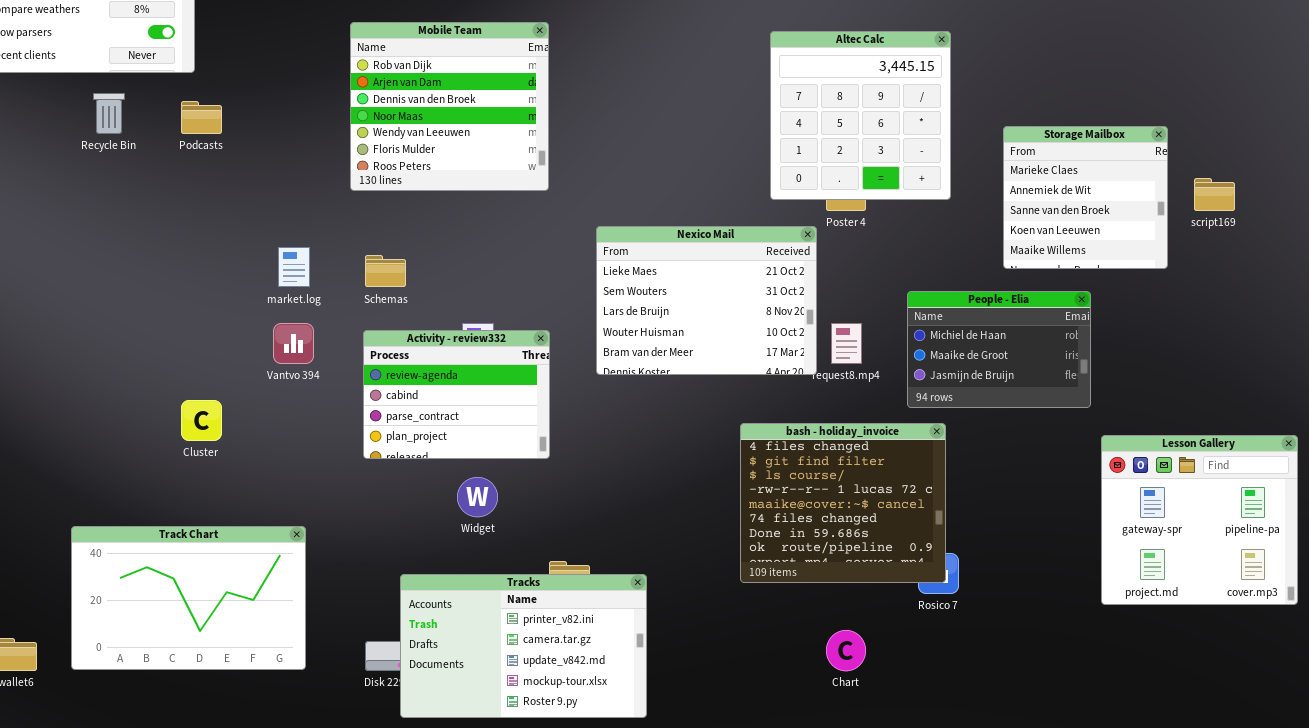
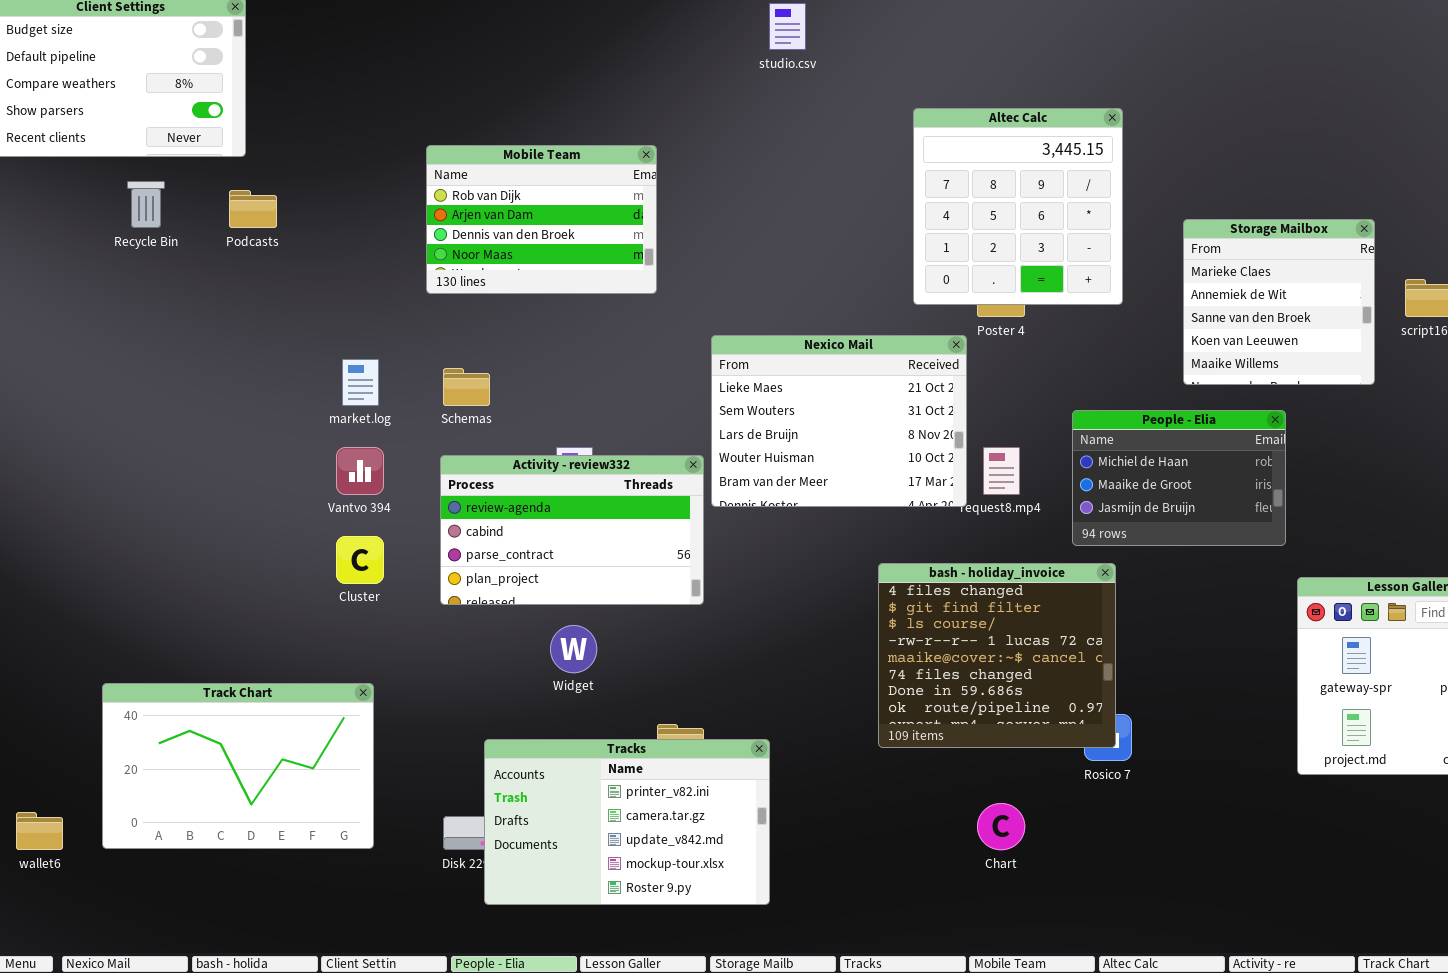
Mobile Team: [350,22,549,191] -> [426,145,657,294], resized
Activity - review332: [363,330,550,459] -> [440,455,704,605], resized
Cluster: [181,400,222,441] -> [336,536,384,584], moved

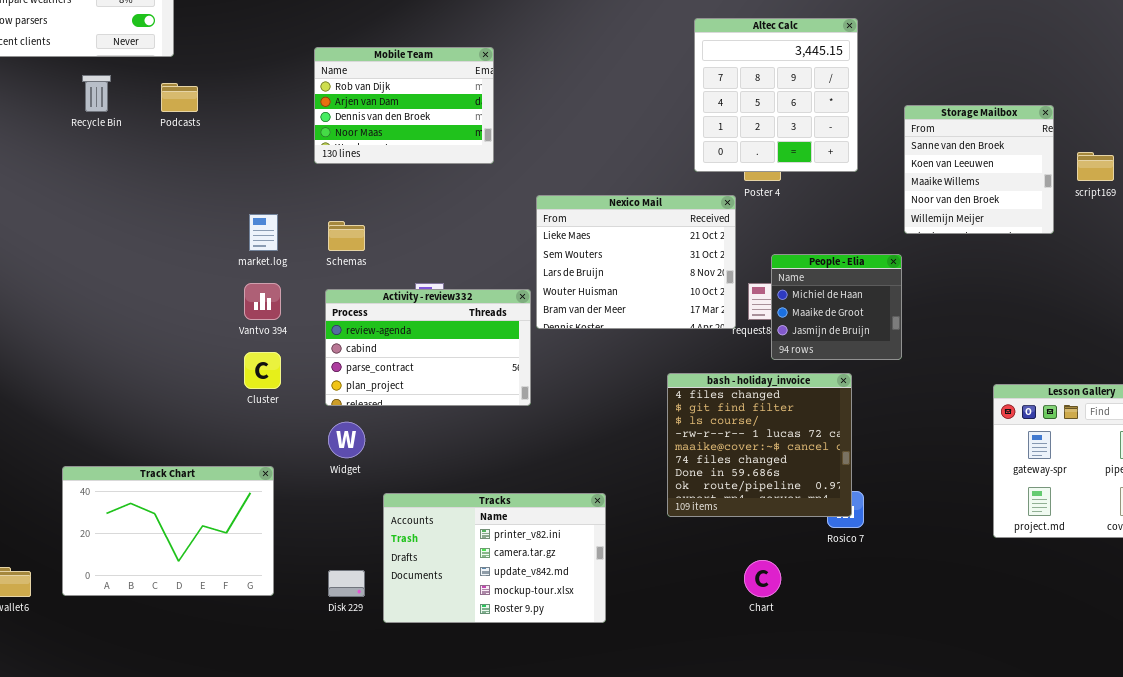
Storage Mailbox: [1183,219,1375,385] -> [904,105,1054,234], scrolled down 2 rows
People - Elia: [1072,410,1286,546] -> [771,254,902,360], moved, resized
Widget: [550,625,597,673] -> [328,422,365,458], moved
Tracks: [484,739,770,905] -> [383,493,606,623], moved

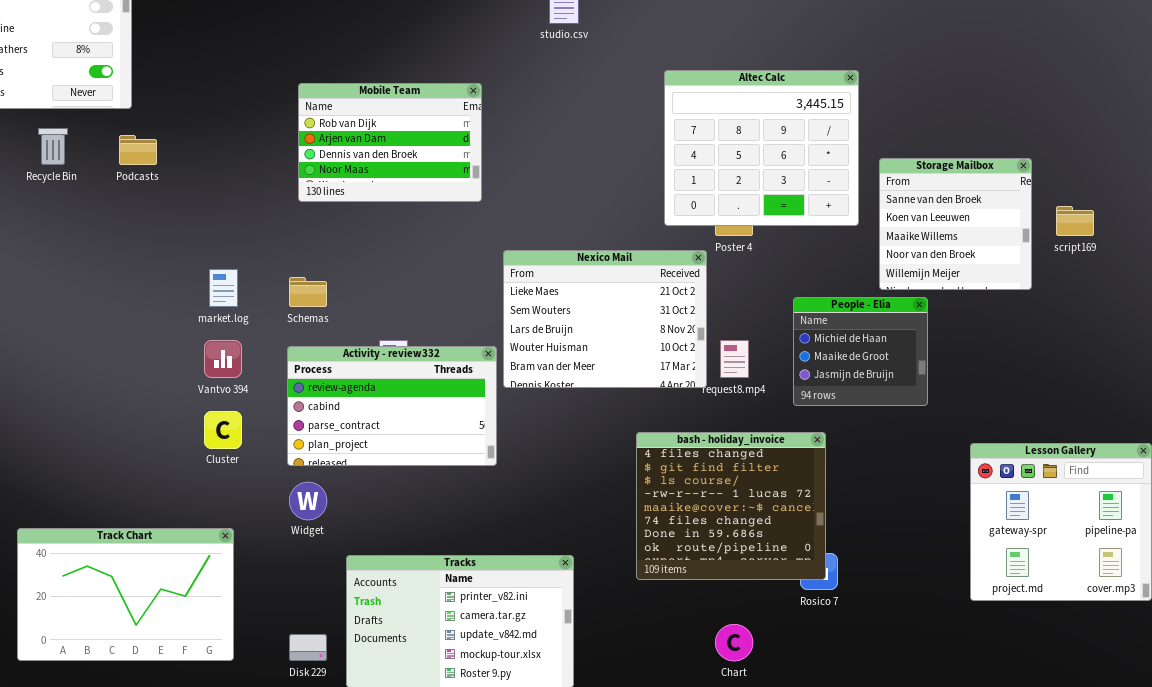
Altec Calc: [694,18,858,172] -> [664,70,859,226], resized
Mobile Team: [314,47,494,164] -> [298,83,482,202], moved
People - Elia: [771,254,902,360] -> [793,297,928,406], moved

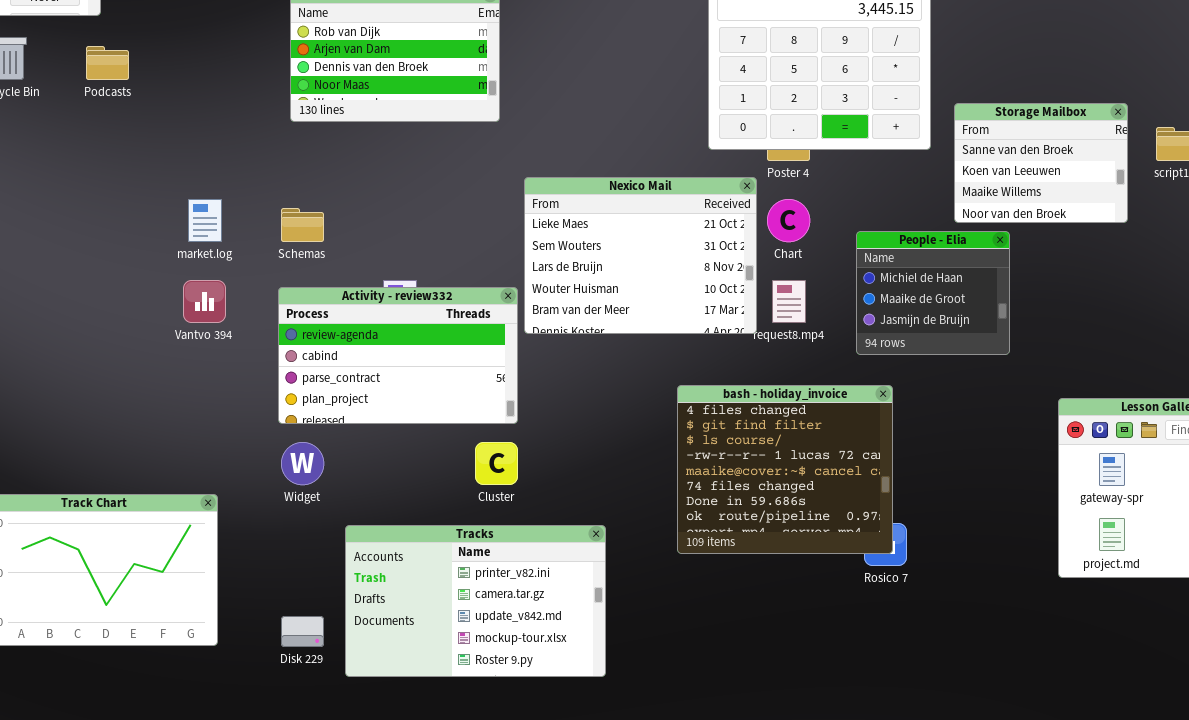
Storage Mailbox: [879,158,1032,290] -> [954,103,1128,223], resized
Cluster: [204,411,242,449] -> [475,442,518,485], moved
Chart: [715,624,753,661] -> [767,199,810,242], moved

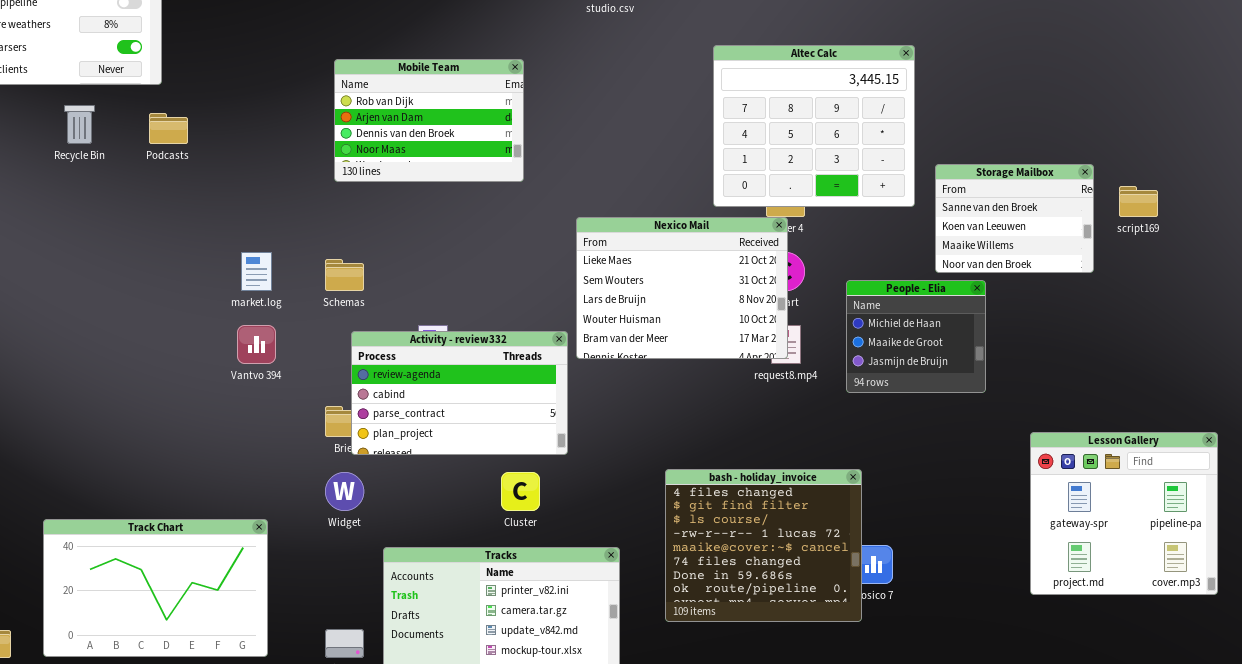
Nexico Mail: [524,177,757,334] -> [576,217,788,359], moved
Activity - review332: [278,287,518,424] -> [351,331,568,455], moved
bash - holiday_invoice: [677,385,893,554] -> [665,469,862,622], moved

